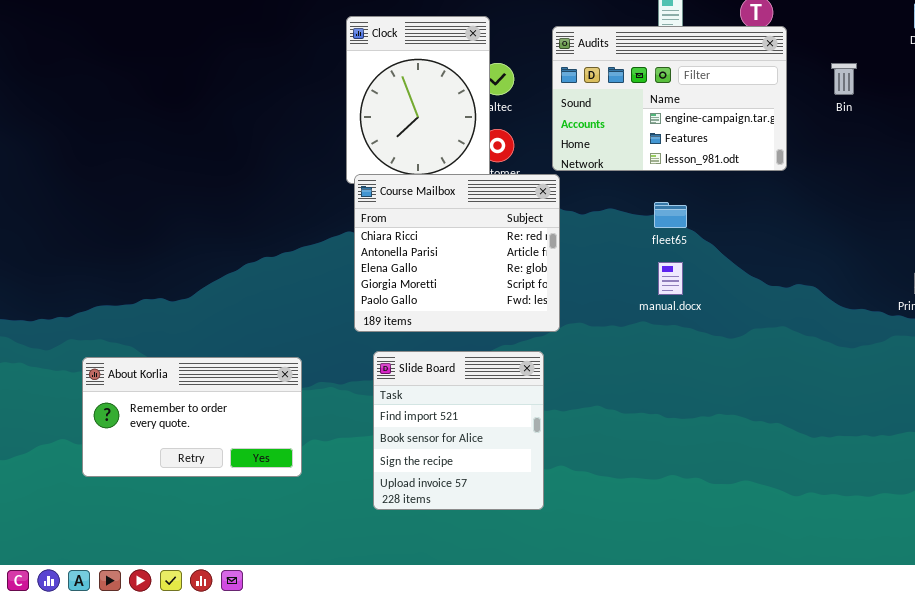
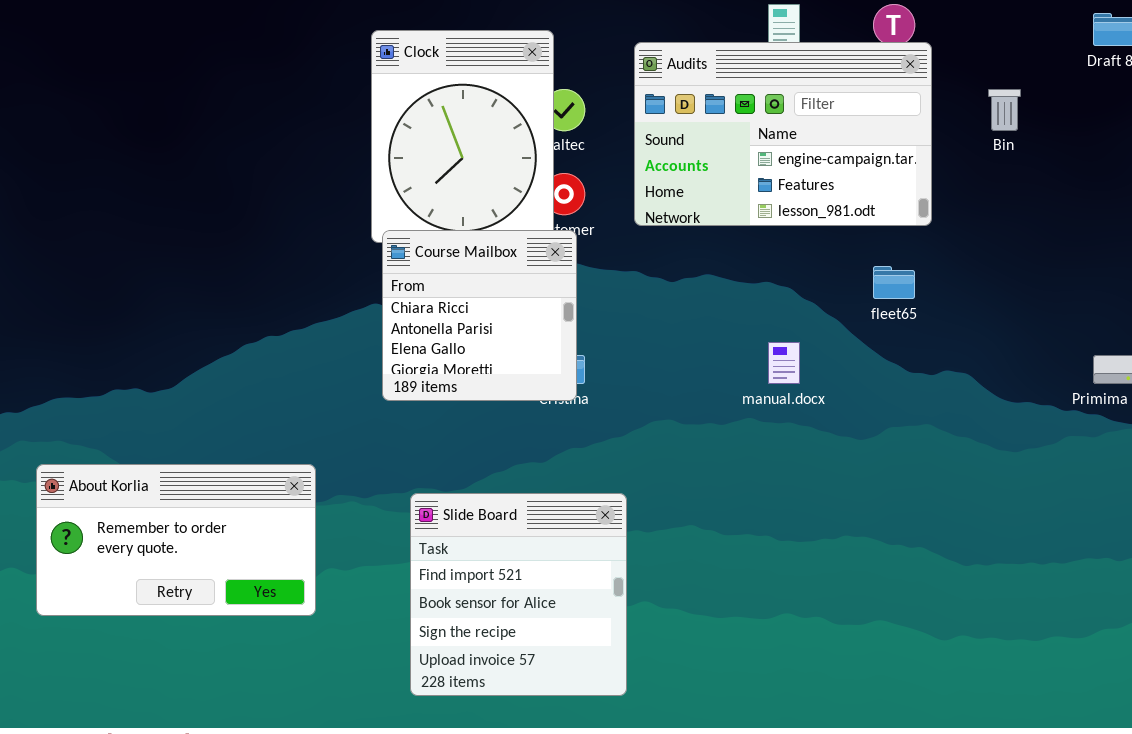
Course Mailbox: [354,174,560,332] -> [382,230,577,401], resized
fleet65: [654,202,687,228] -> [873,266,915,299], moved
Slide Board: [373,351,544,510] -> [410,493,627,696], moved

